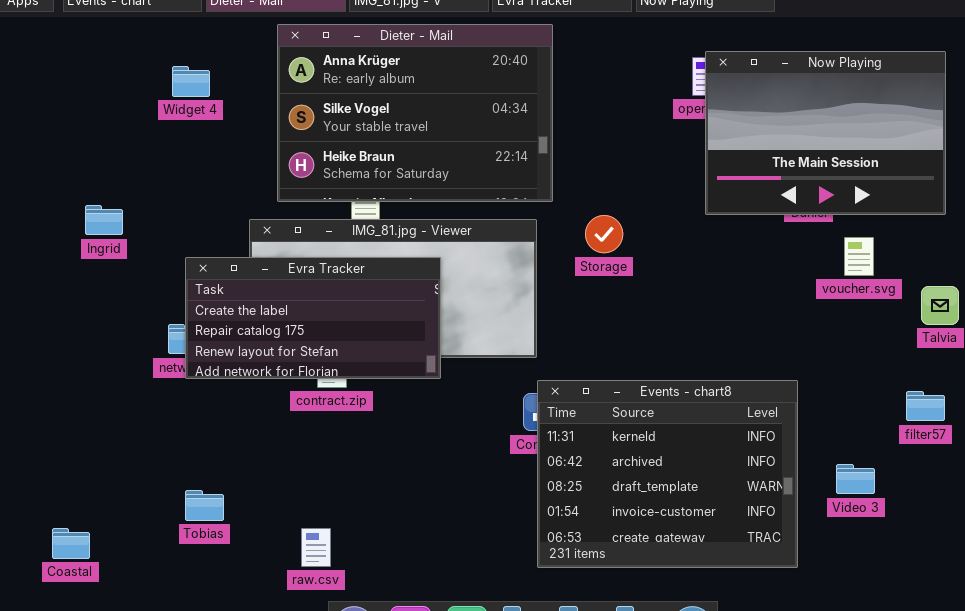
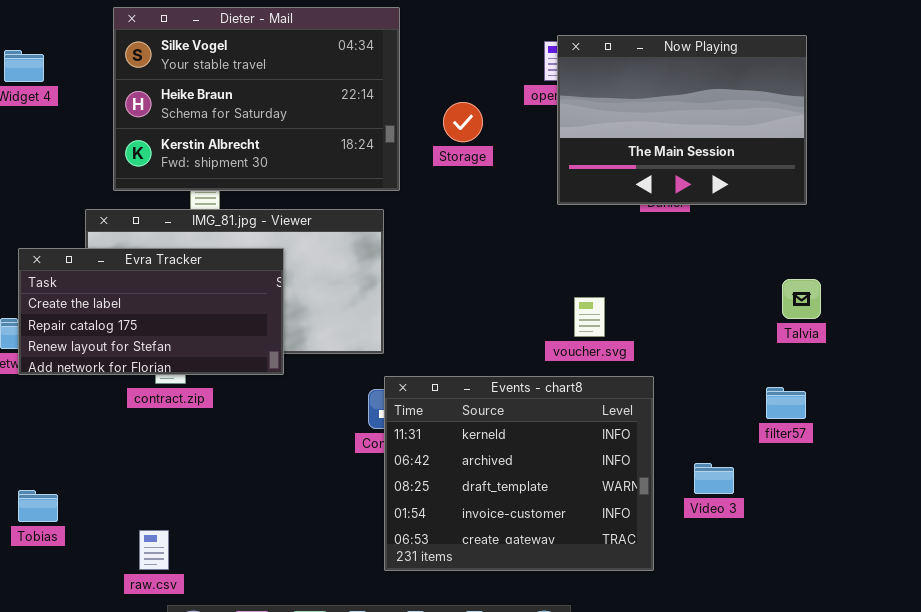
Dieter - Mail: [277,24,553,202] -> [113,7,400,191], scrolled down 1 row
Storage: [585,215,623,253] -> [443,102,483,142], moved
voucher.svg: [844,237,874,276] -> [574,297,605,337], moved

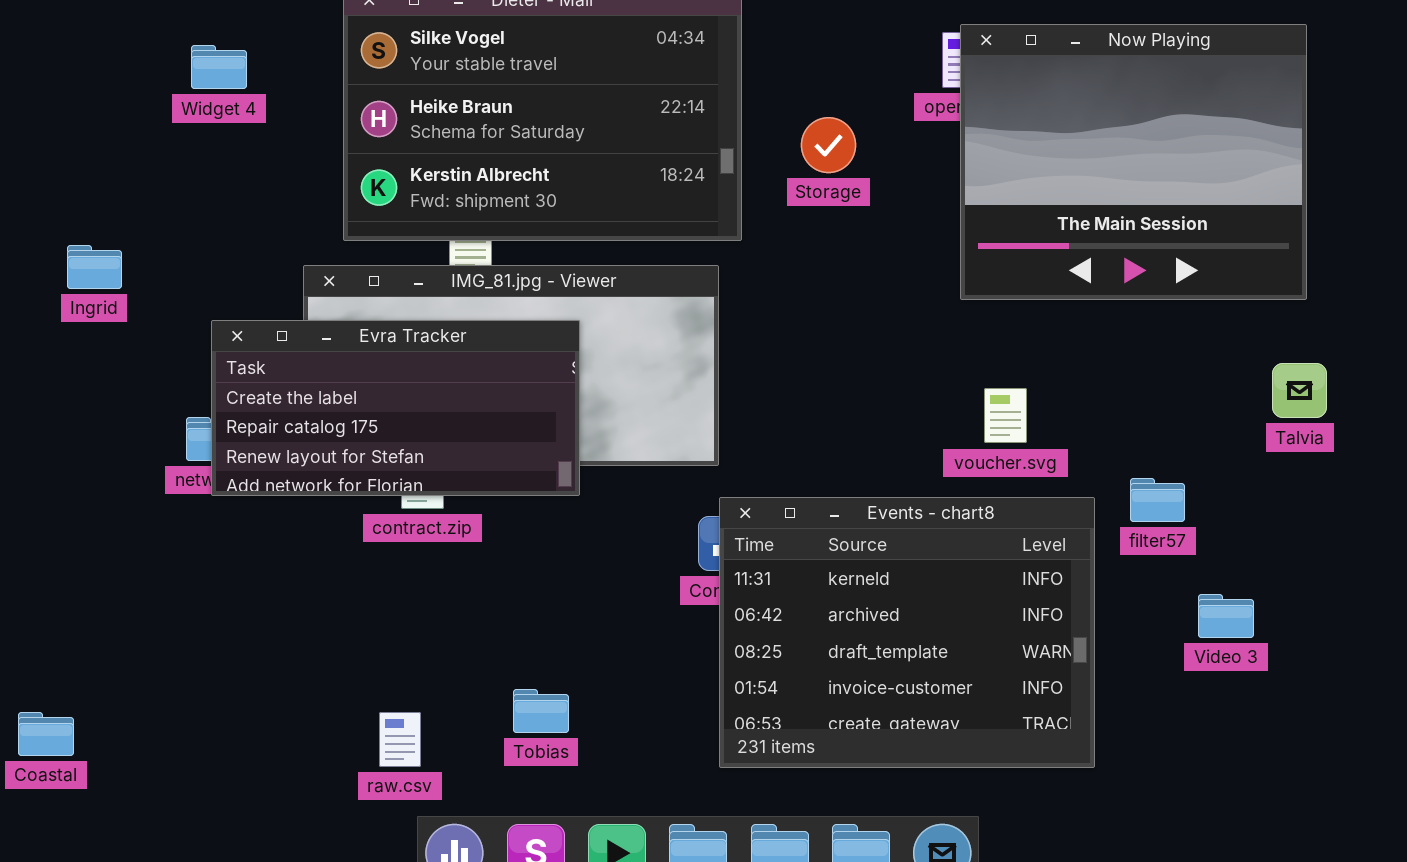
Now Playing: [557,35,807,205] -> [960,24,1307,300], resized
filter57: [766,387,806,419] -> [1130,478,1185,522], moved
Video 3: [694,463,734,494] -> [1198,594,1254,638], moved
Tobias: [18,490,58,522] -> [513,689,569,733], moved

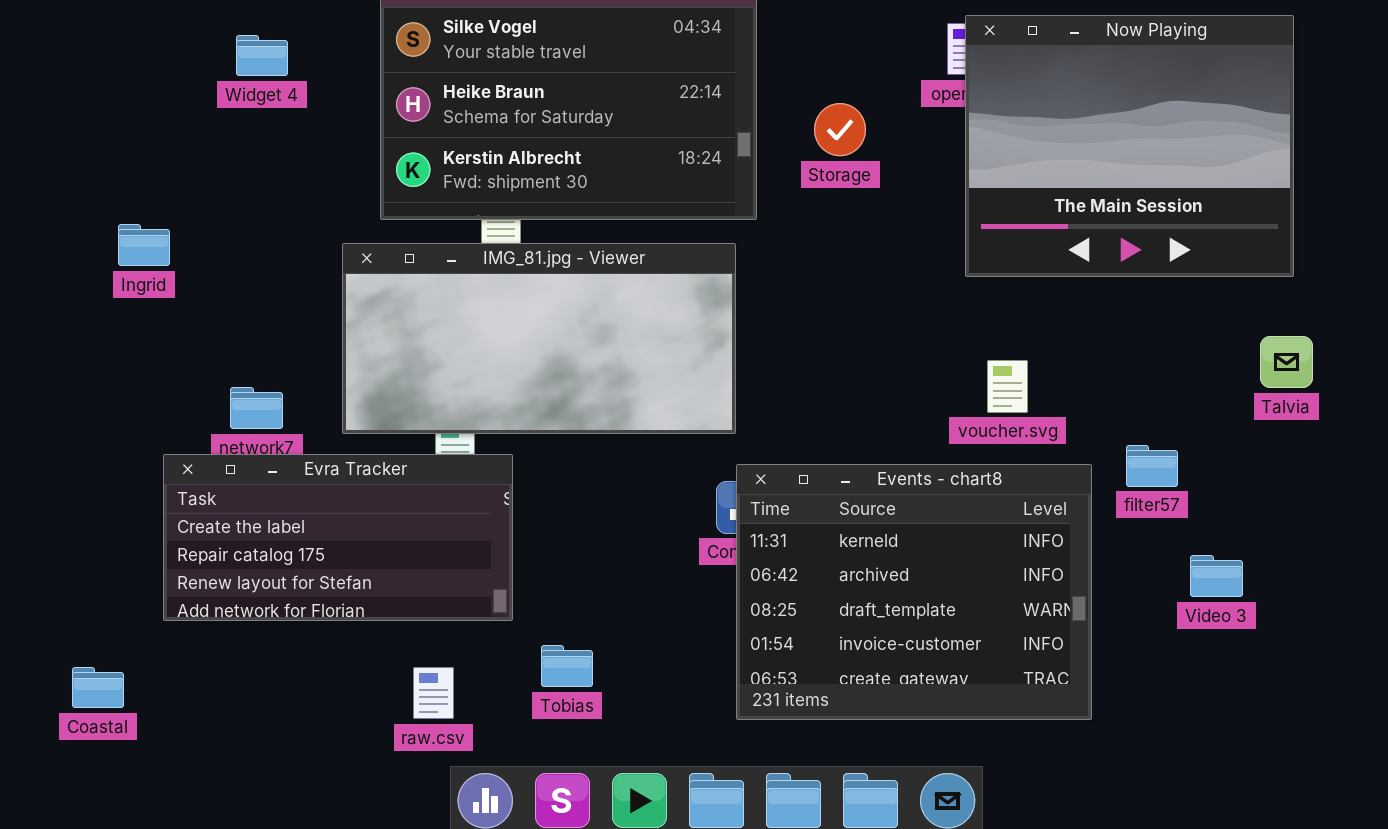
Evra Tracker: [211,320,580,496] -> [163,454,513,621], moved

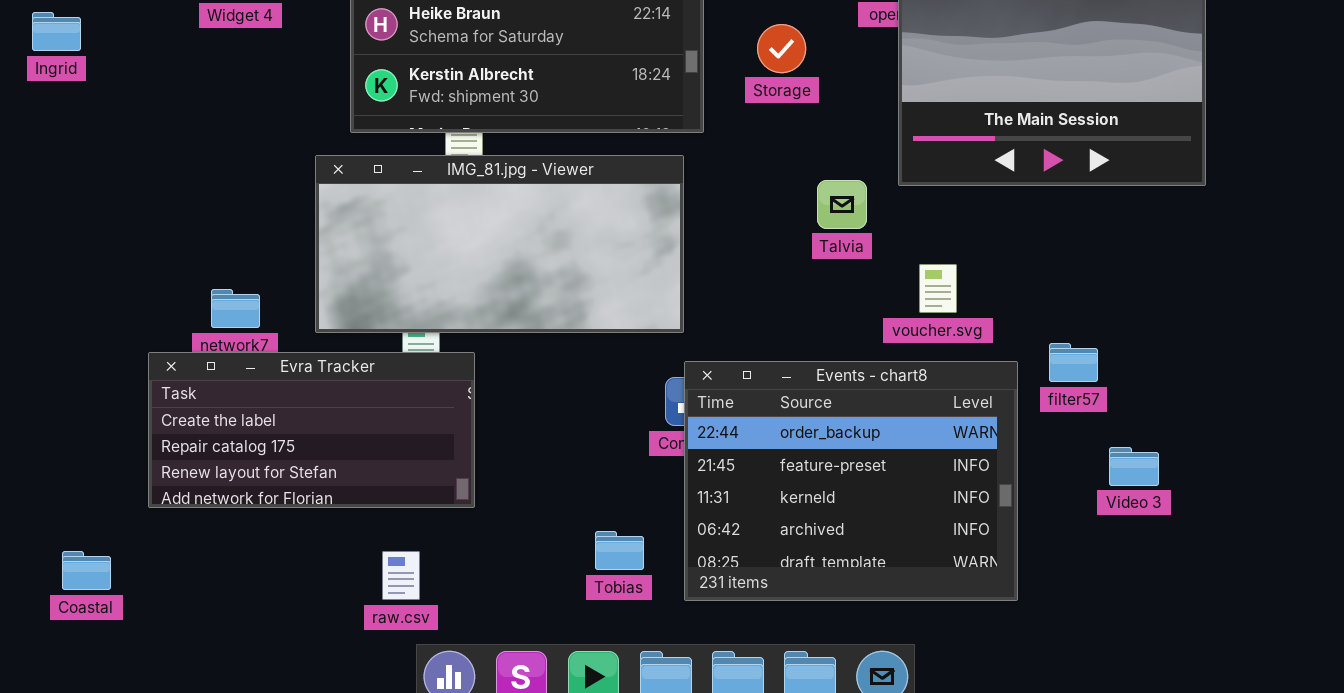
Ingrid: [118,224,170,266] -> [32,12,81,51], moved
Talvia: [1260,336,1313,388] -> [817,180,867,229], moved
Events - chart8: [736,464,1092,720] -> [684,361,1018,601], scrolled up 2 rows
Tobias: [541,645,593,687] -> [595,531,644,570], moved

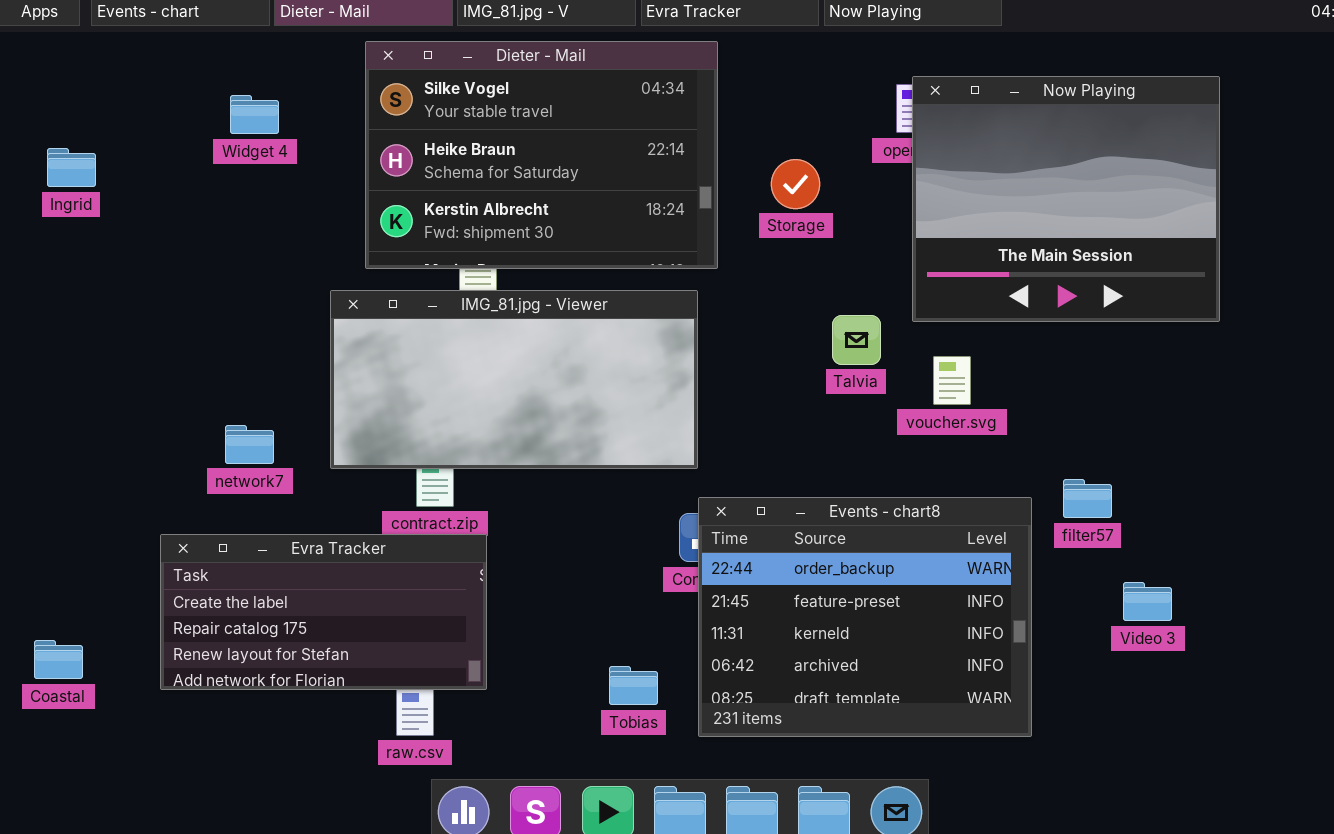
voucher.svg: [919,264,957,313] -> [933,356,971,405], moved
Evra Tracker: [148,352,475,508] -> [160,534,487,690], moved
Coastal: [62,551,111,590] -> [34,640,83,679], moved

